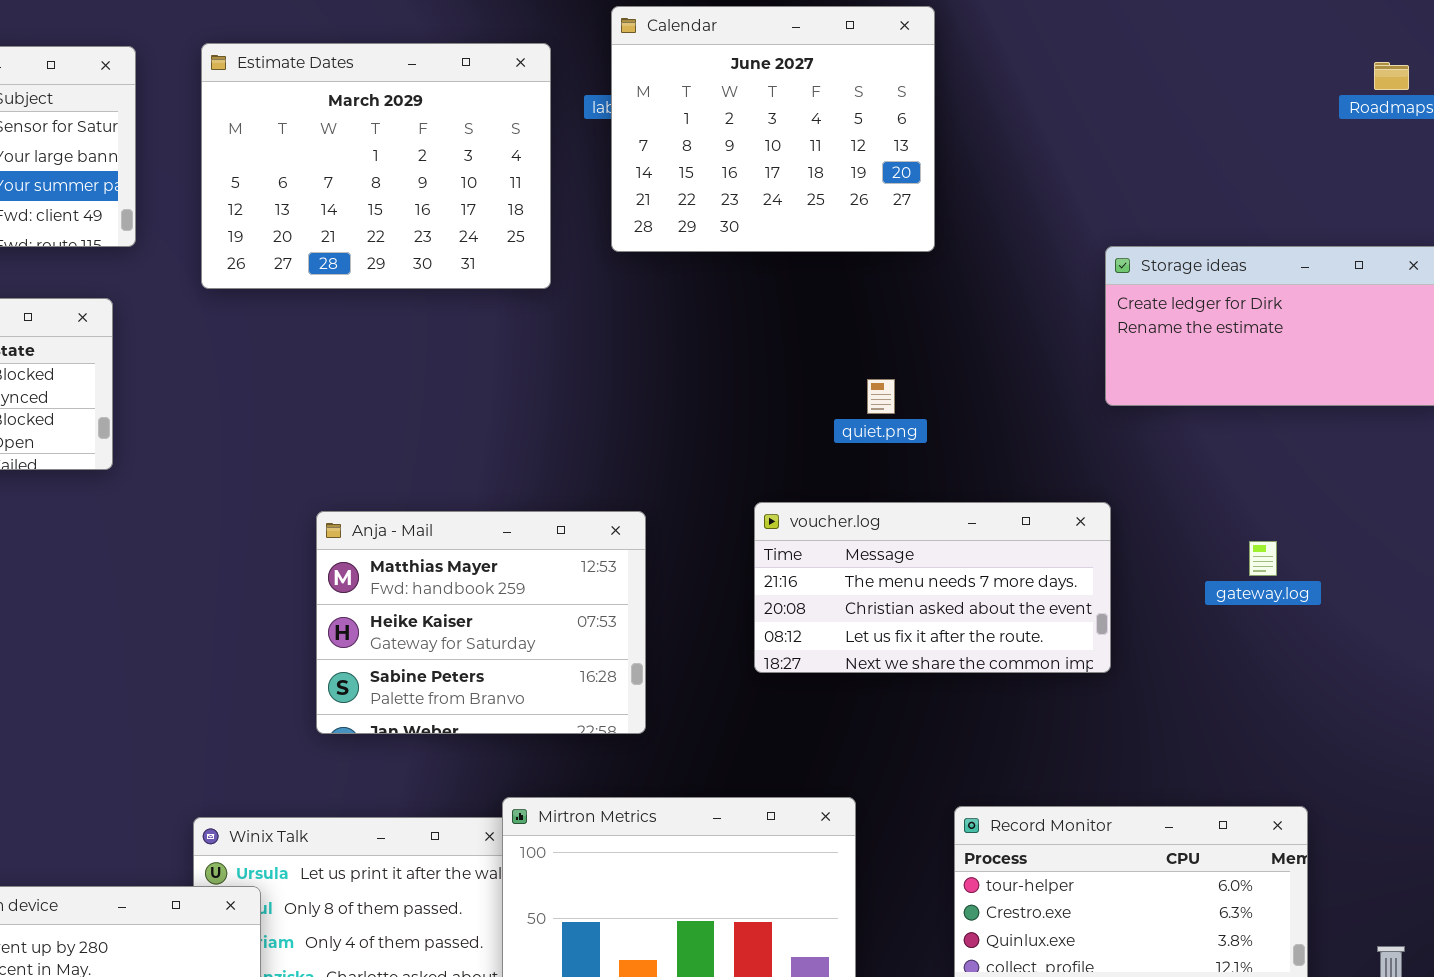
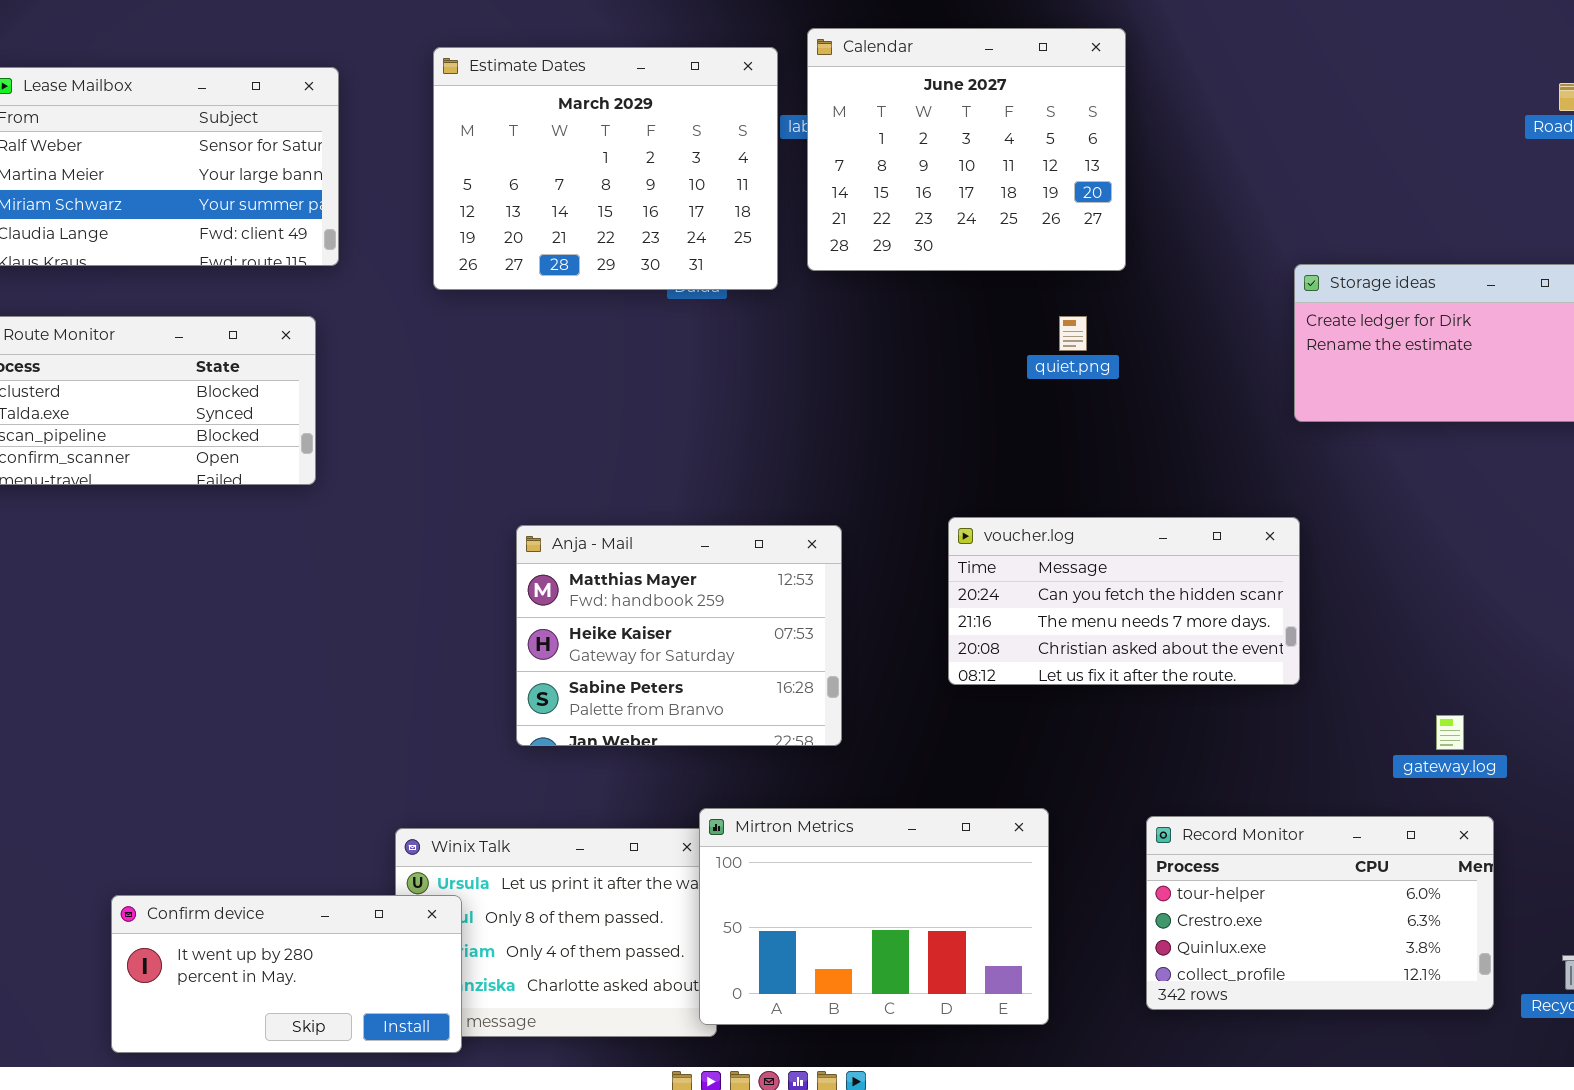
Estimate Dates: [201,43,551,289] -> [433,47,778,290], moved
quiet.png: [867,379,895,414] -> [1059,316,1087,351], moved
voucher.log: [754,502,1111,673] -> [948,517,1300,685], scrolled up 1 row
gateway.log: [1249,541,1277,576] -> [1436,715,1464,750], moved

